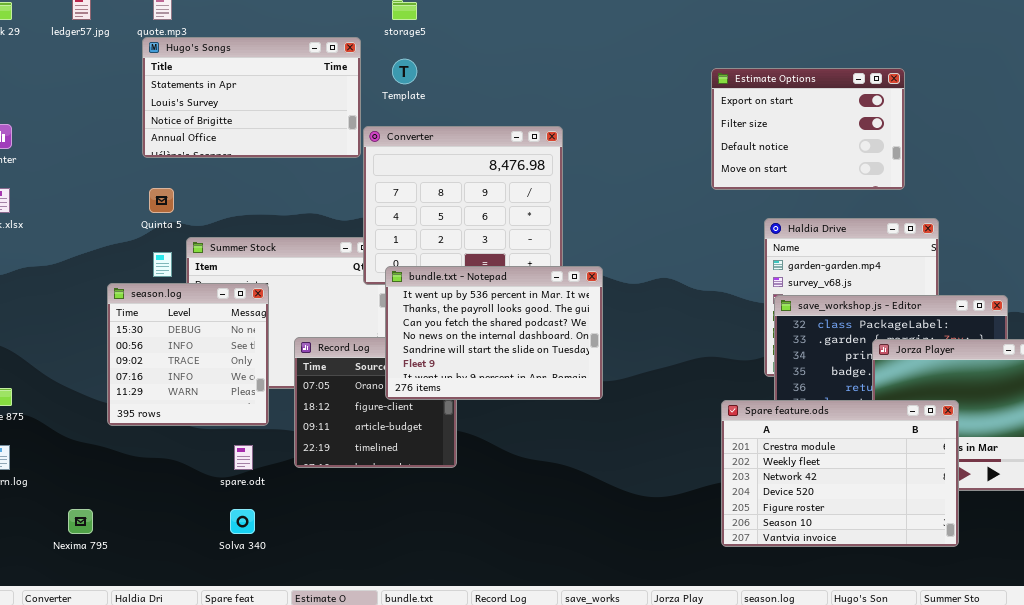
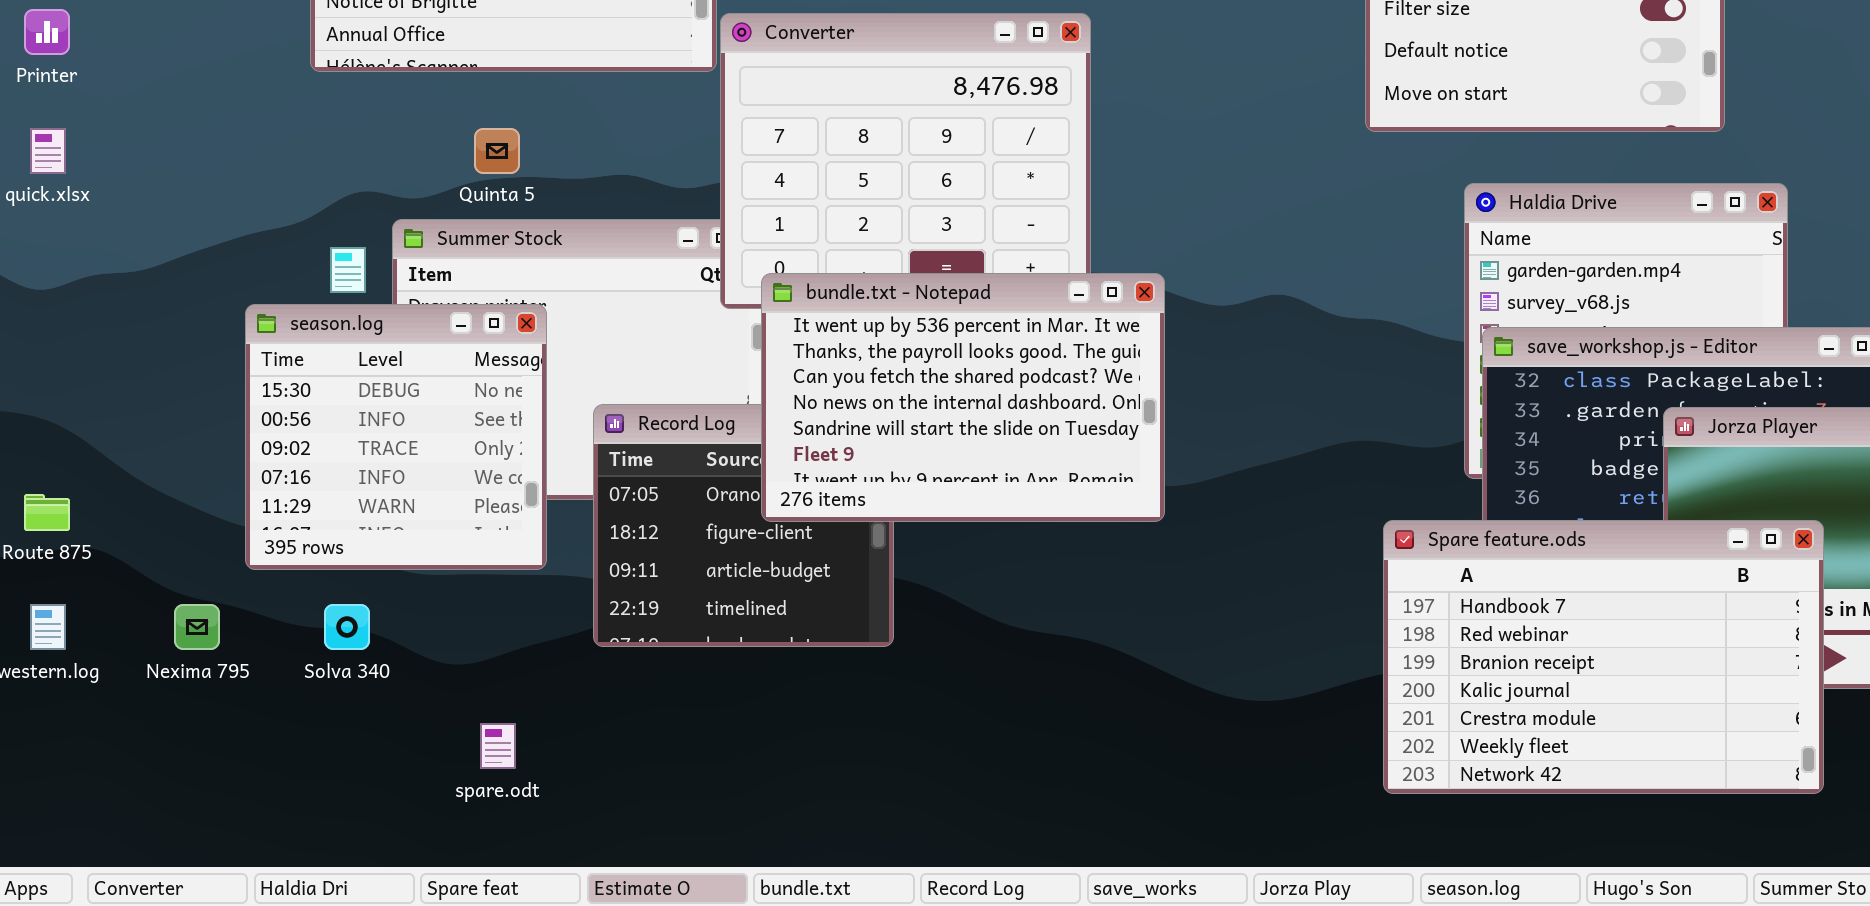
Quinta 5: [149,188,174,213] -> [474,128,520,174], moved
Spare feature.ods: [721,400,959,547] -> [1383,520,1824,794], scrolled up 4 rows
spare.odt: [234,445,253,470] -> [480,723,516,769], moved
Nexima 795: [68,509,93,534] -> [174,604,220,650], moved
Solva 340: [230,509,255,534] -> [324,604,370,650], moved

